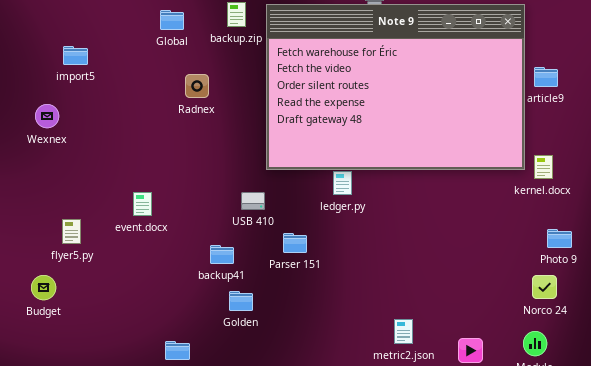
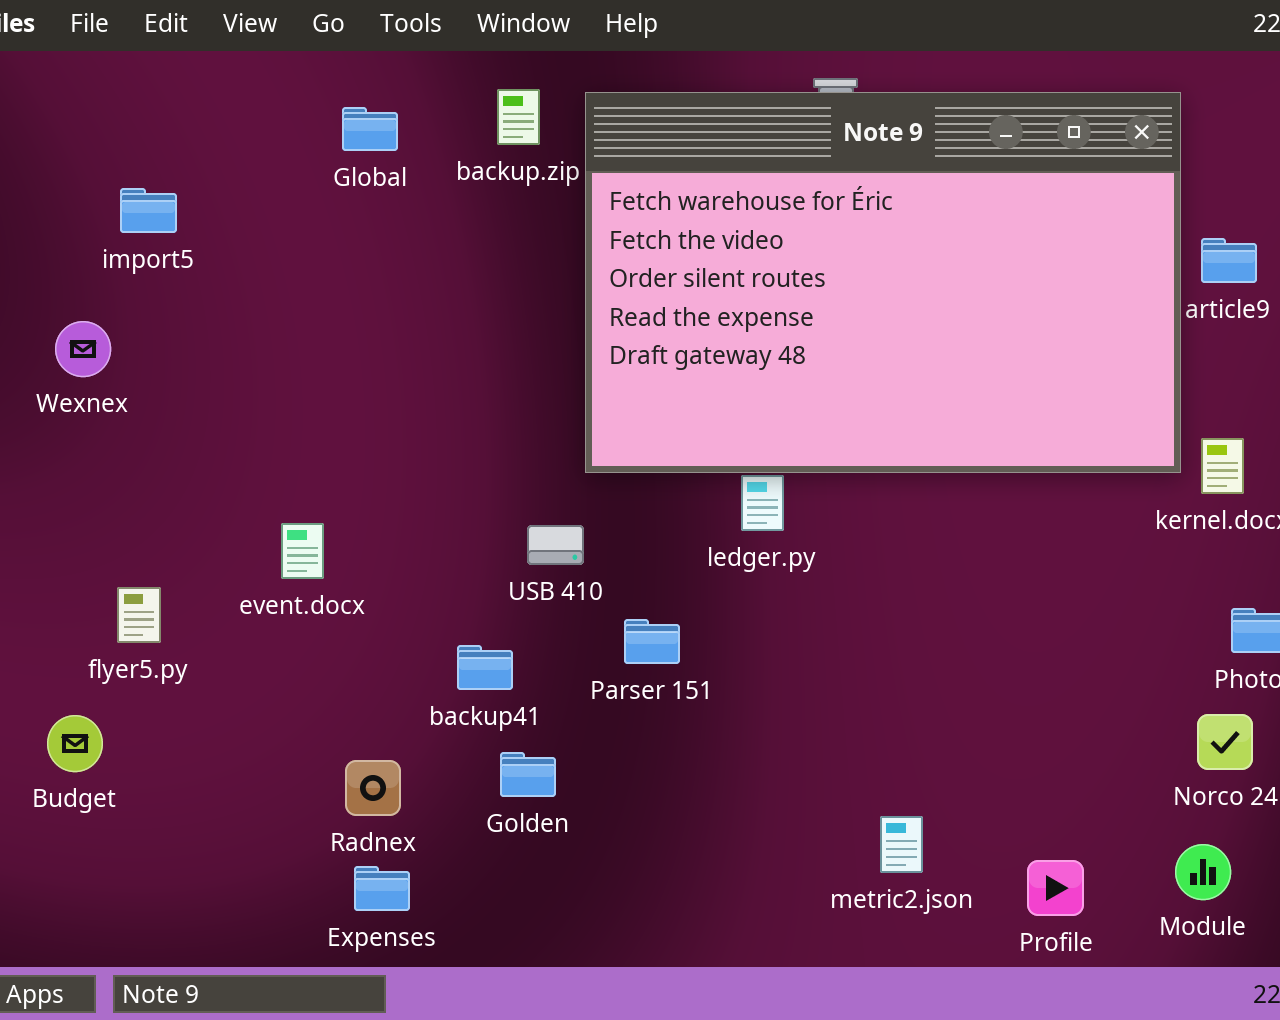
Radnex: [185,74,209,98] -> [345,760,401,816], moved

